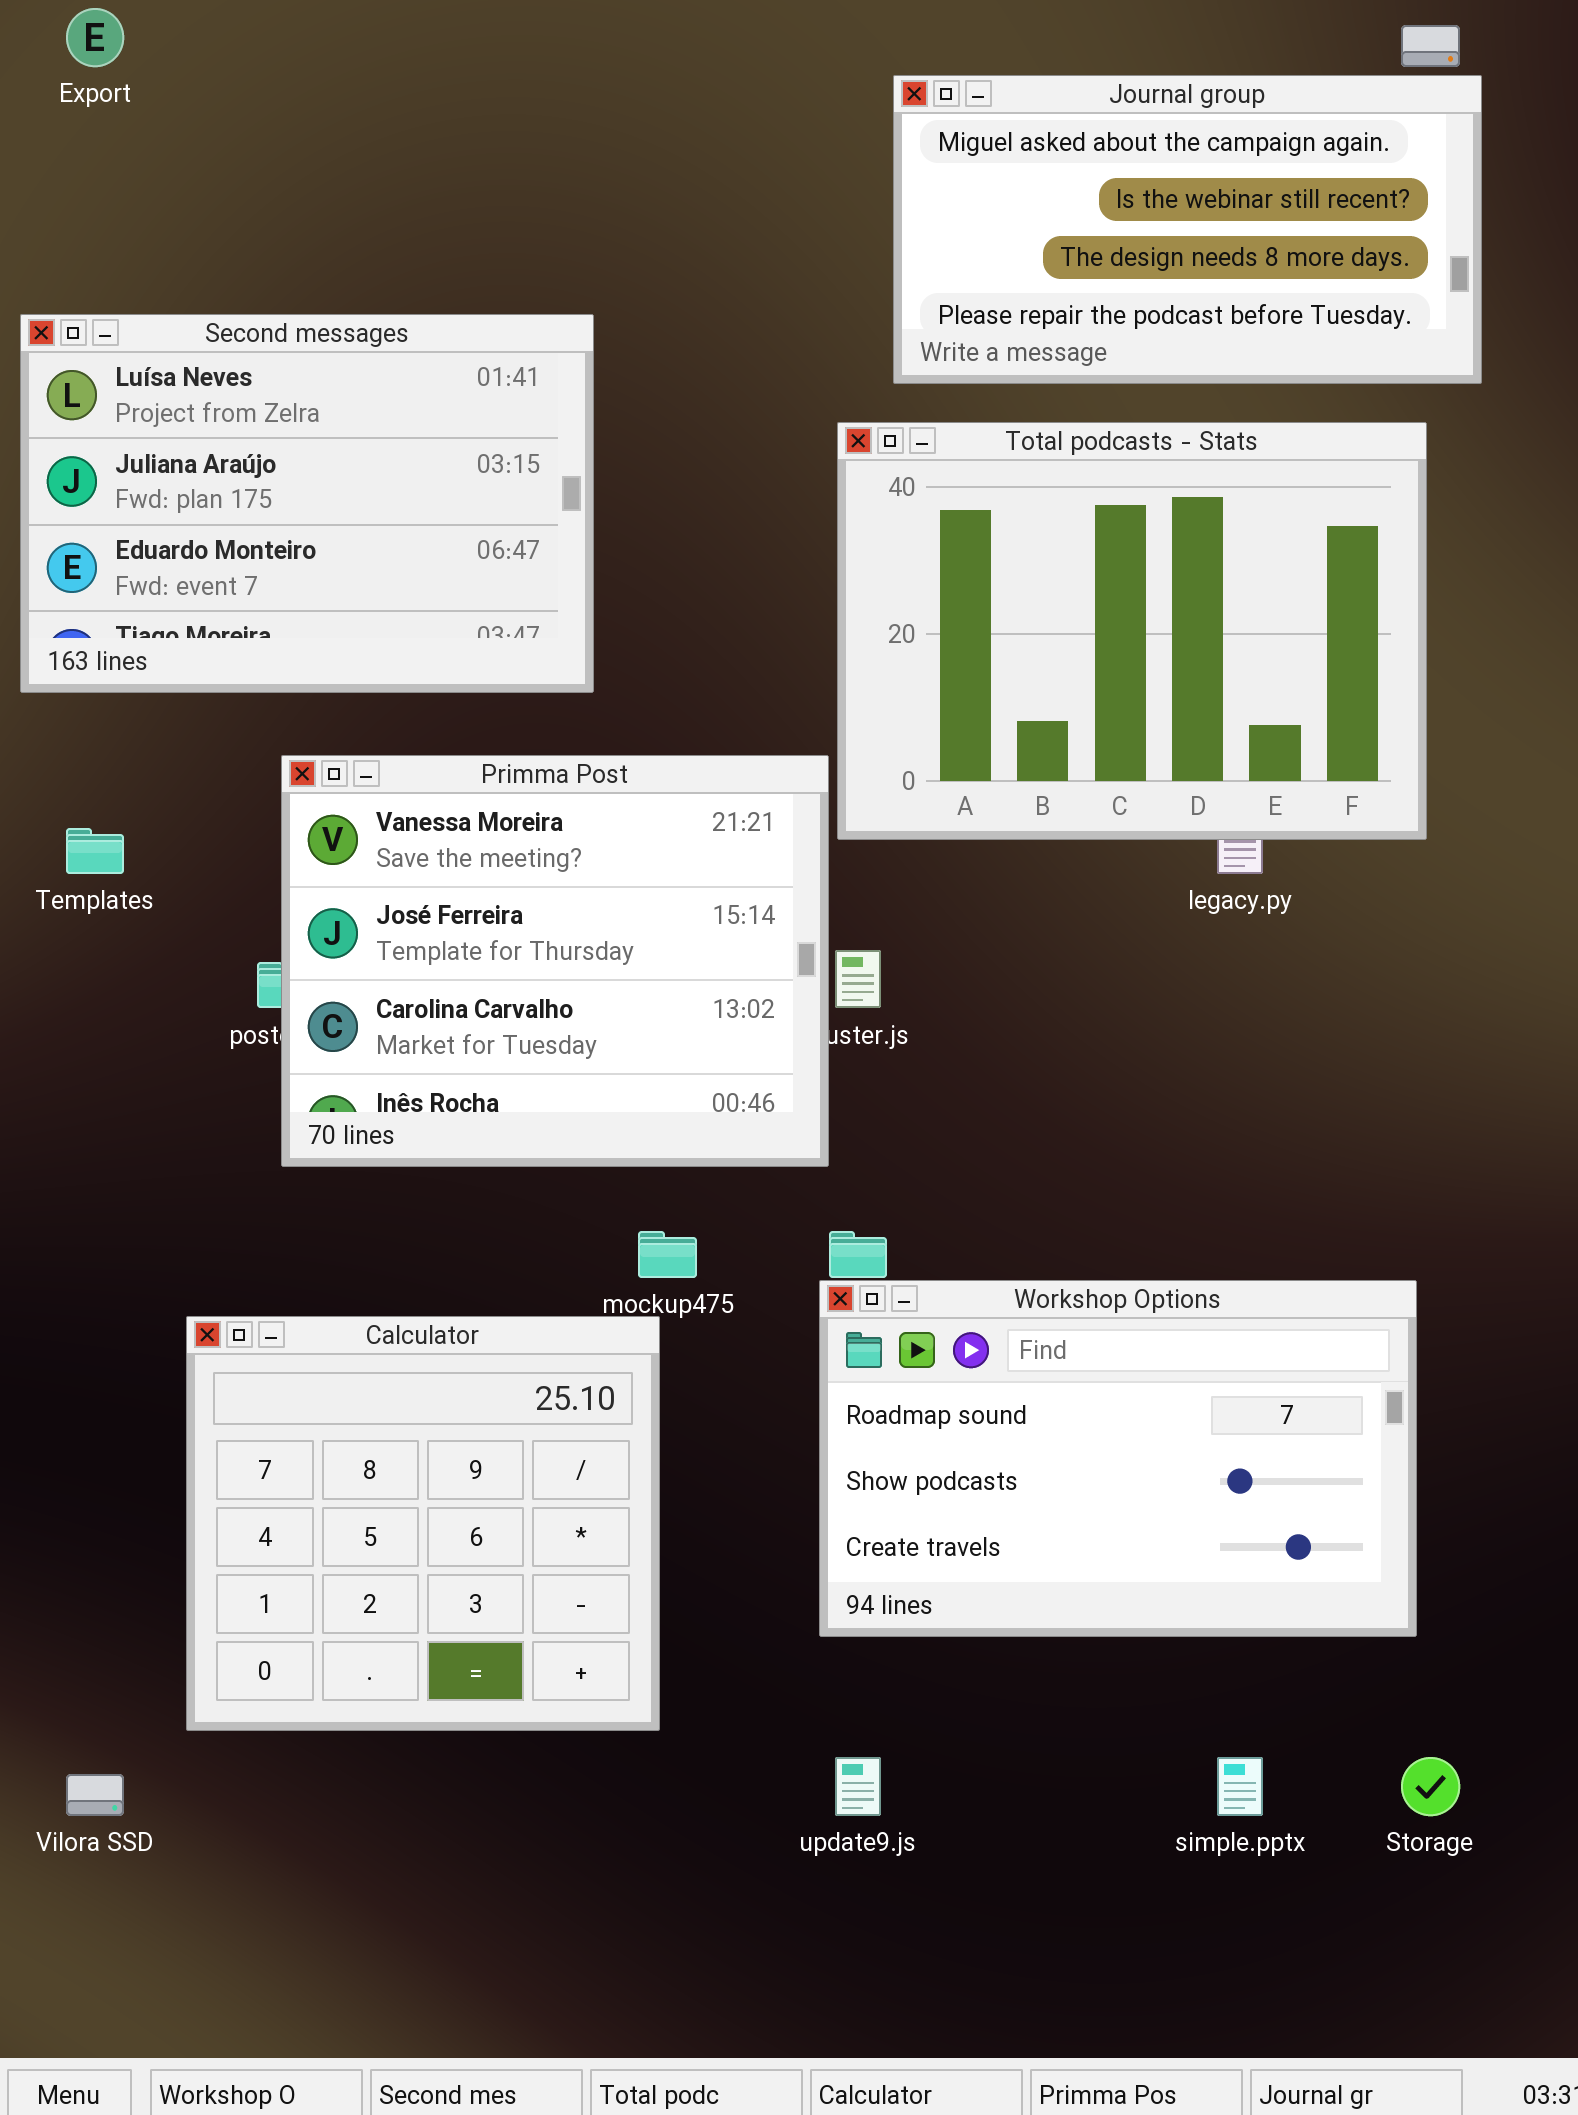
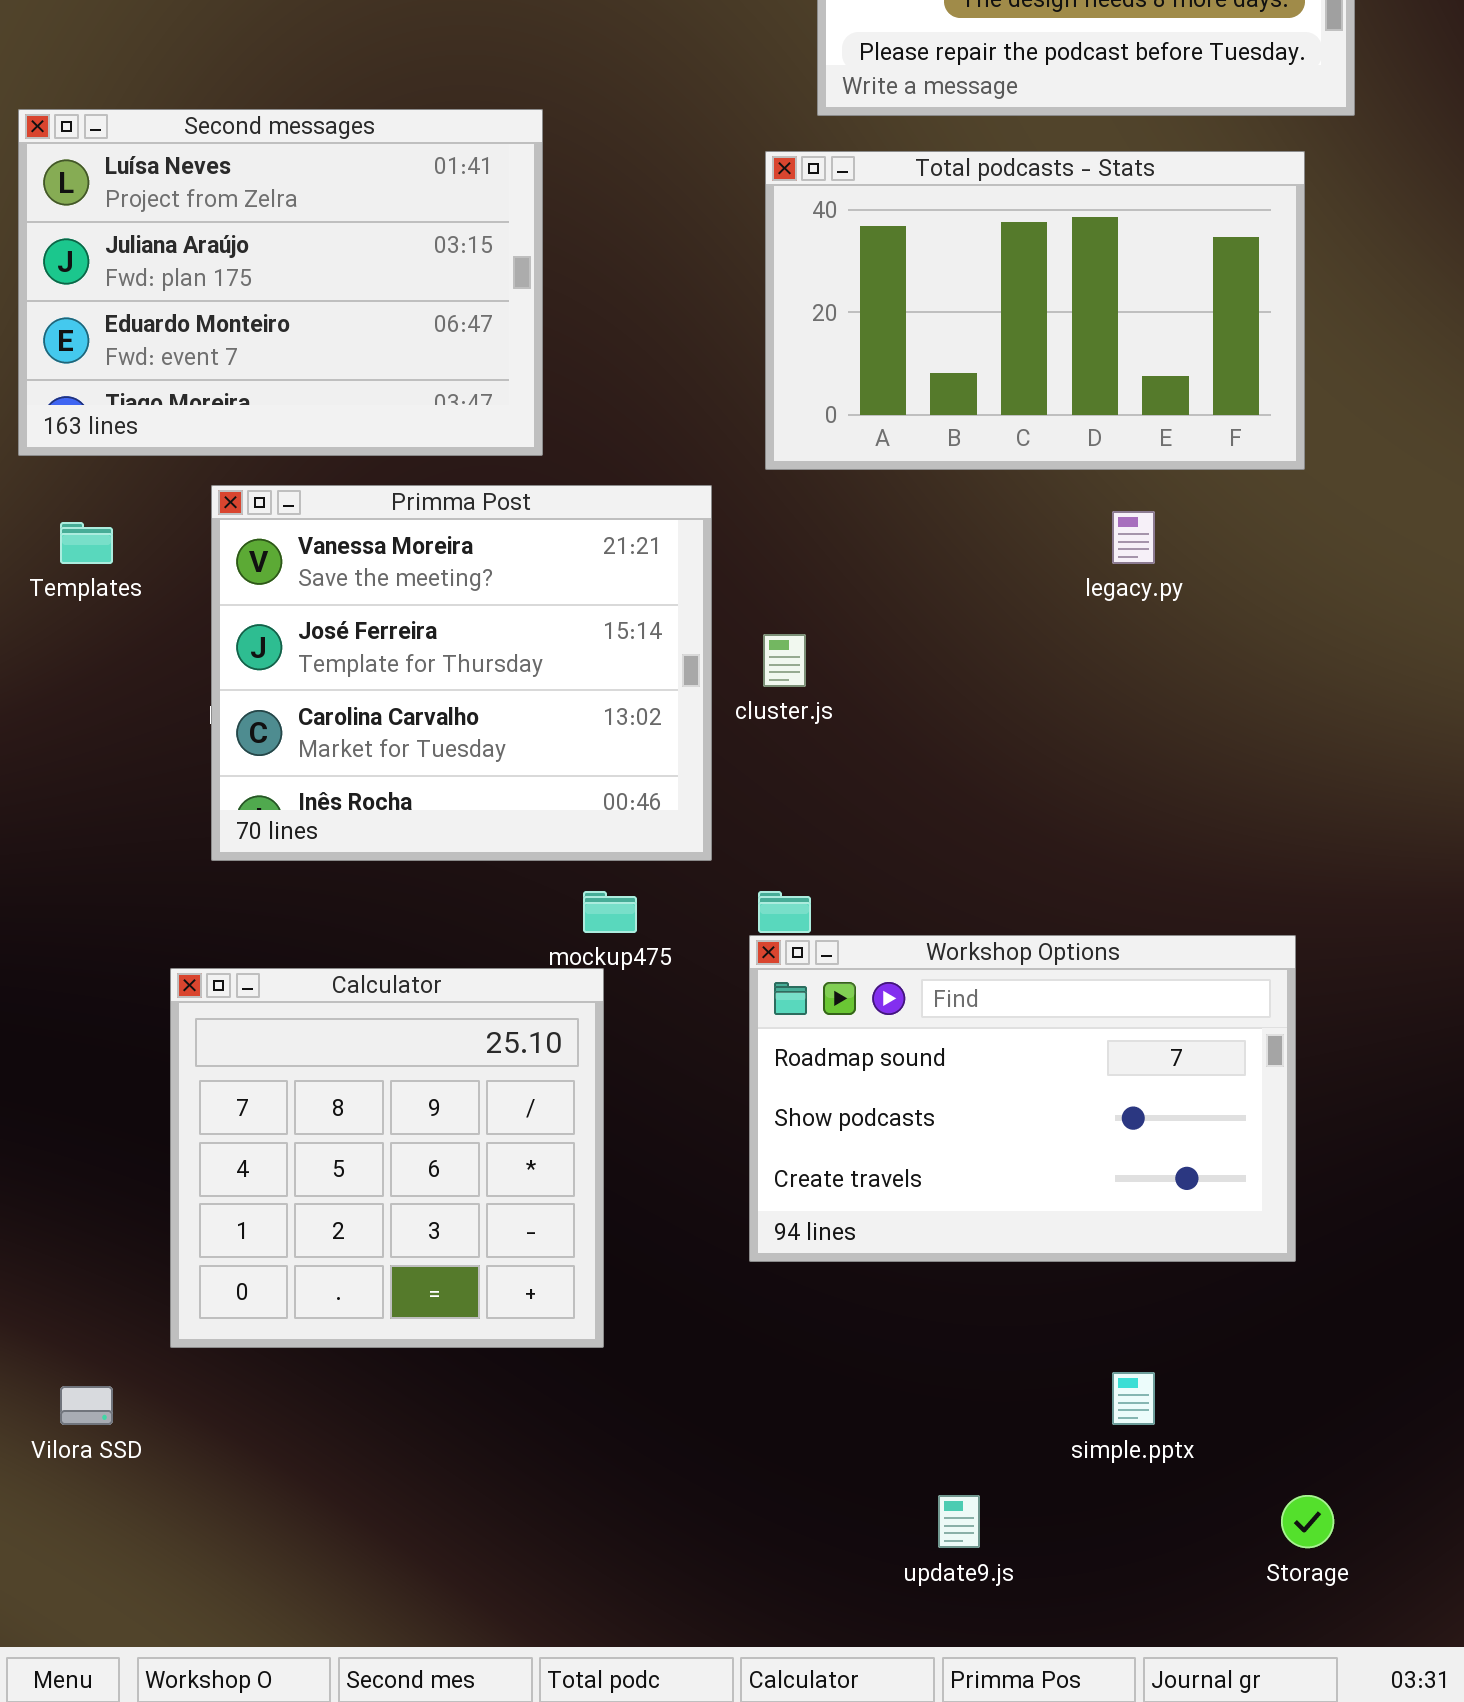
Second messages: [20,314,594,693] -> [18,109,543,456], moved
Total podcasts - Stats: [837,422,1427,840] -> [765,151,1305,470], resized
Primma Post: [281,755,829,1167] -> [211,485,712,861], moved
update9.js: [835,1757,881,1816] -> [938,1495,980,1548], moved
Storage: [1401,1757,1460,1816] -> [1281,1495,1334,1548], moved

